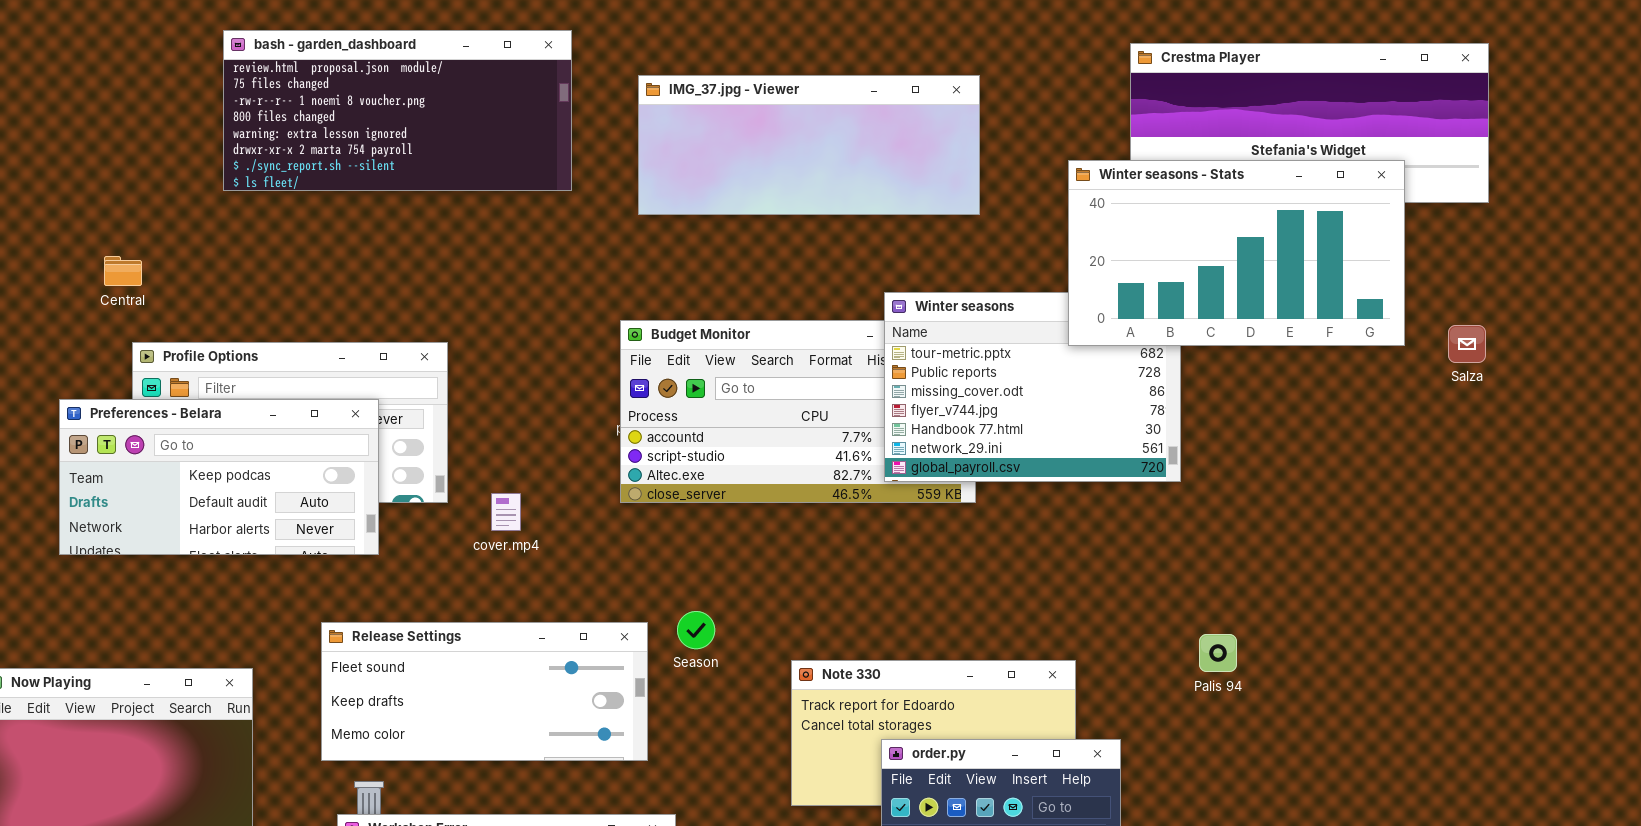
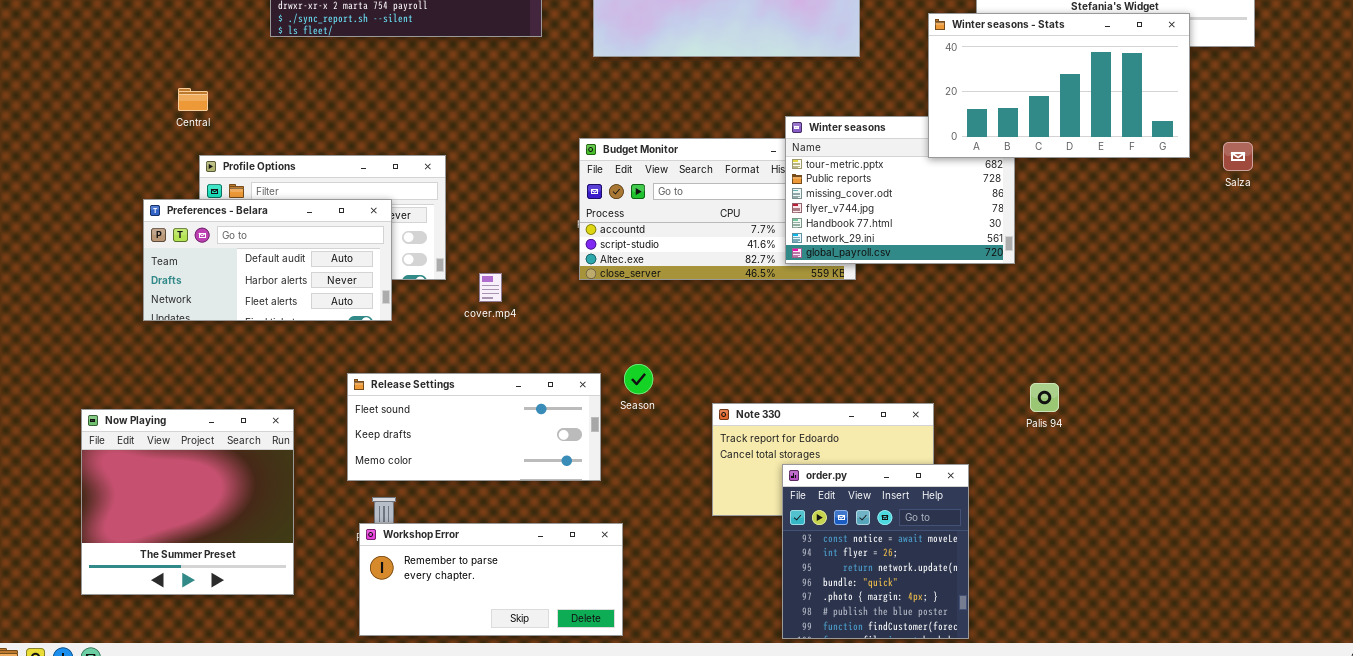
Preferences - Belara: [59,399,379,555] -> [143,199,392,321], scrolled down 1 row

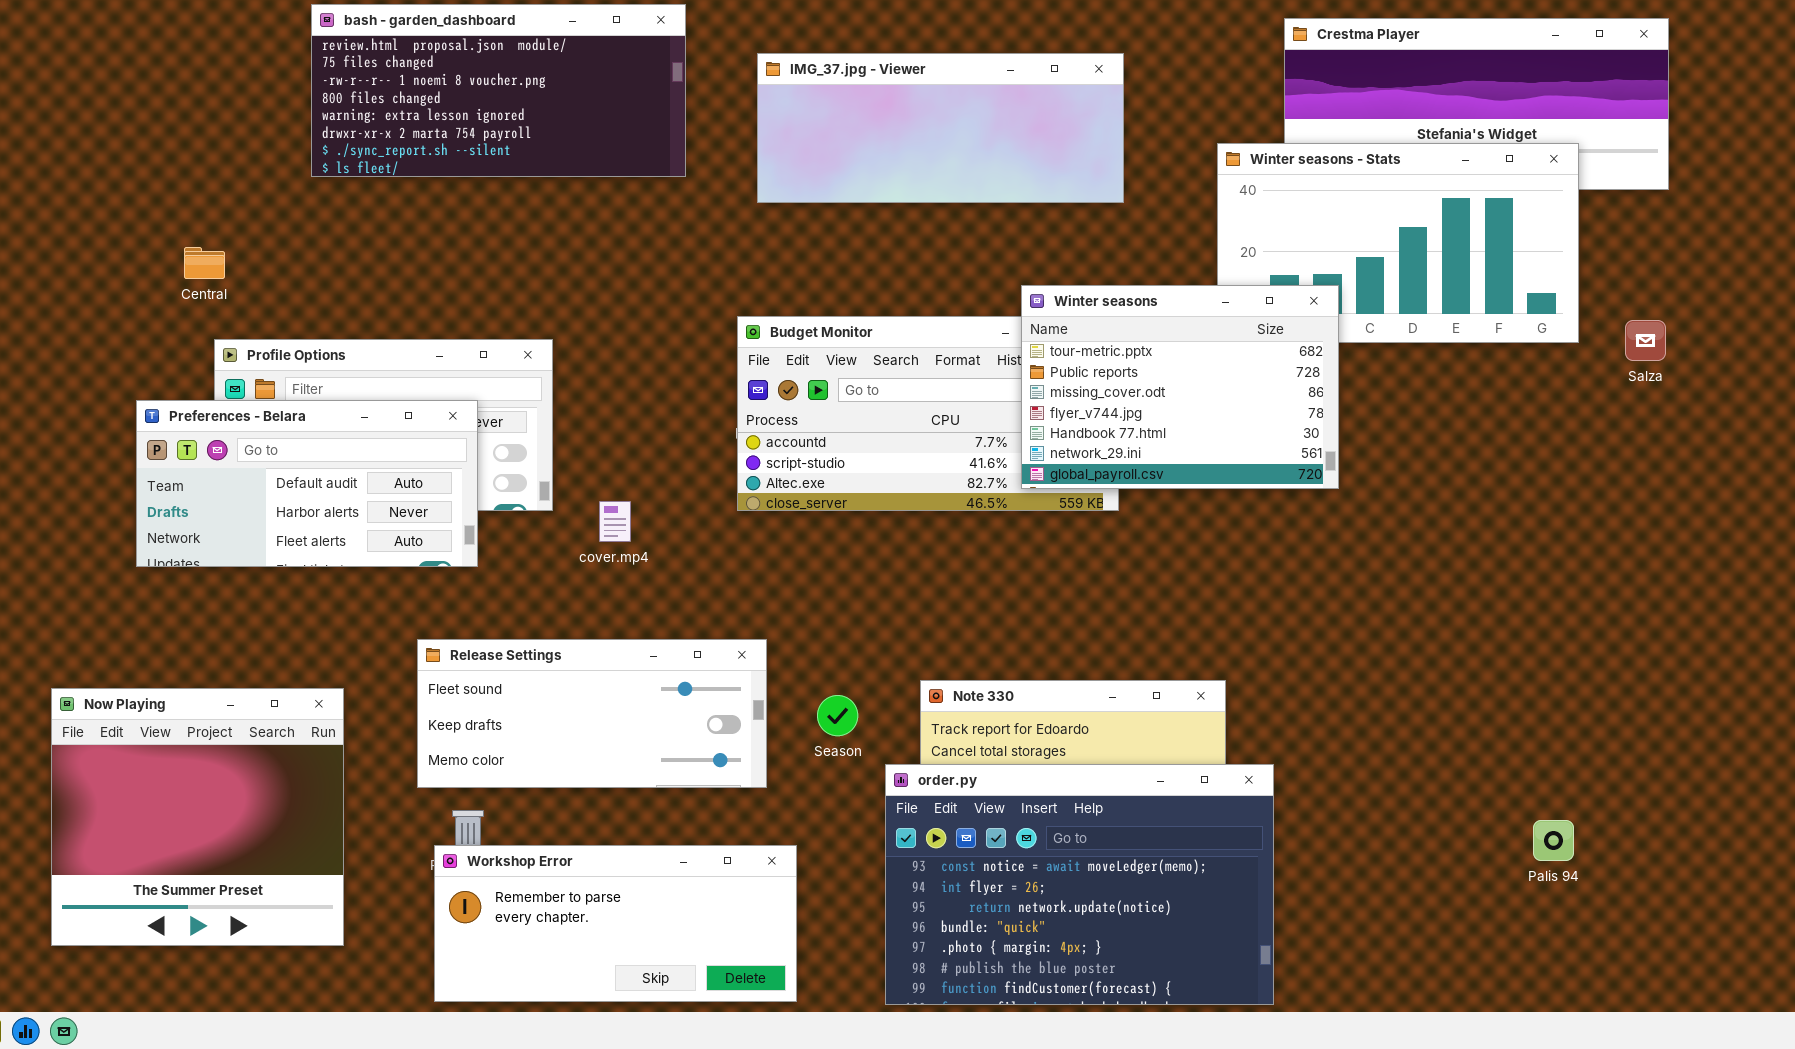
Winter seasons: [785,116,1015,264] -> [1021,285,1339,489], raised
Season: [624,364,653,394] -> [817,695,858,736], moved
Palis 94: [1030,383,1059,412] -> [1533,820,1574,861], moved
order.py: [782,464,969,639] -> [885,764,1274,1005], resized

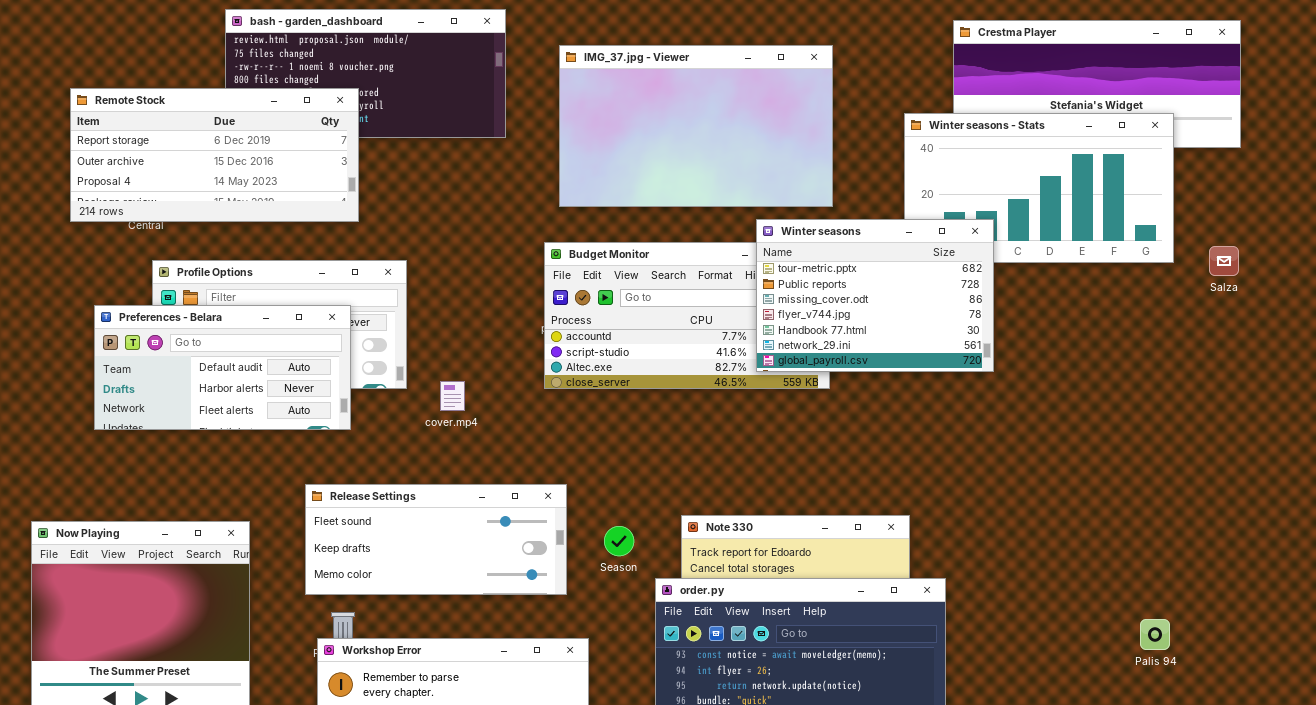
IMG_37.jpg - Viewer: [757,53,1124,203] -> [559,45,833,207], resized
Remote Stock: none -> [70,88,359,222], opened

